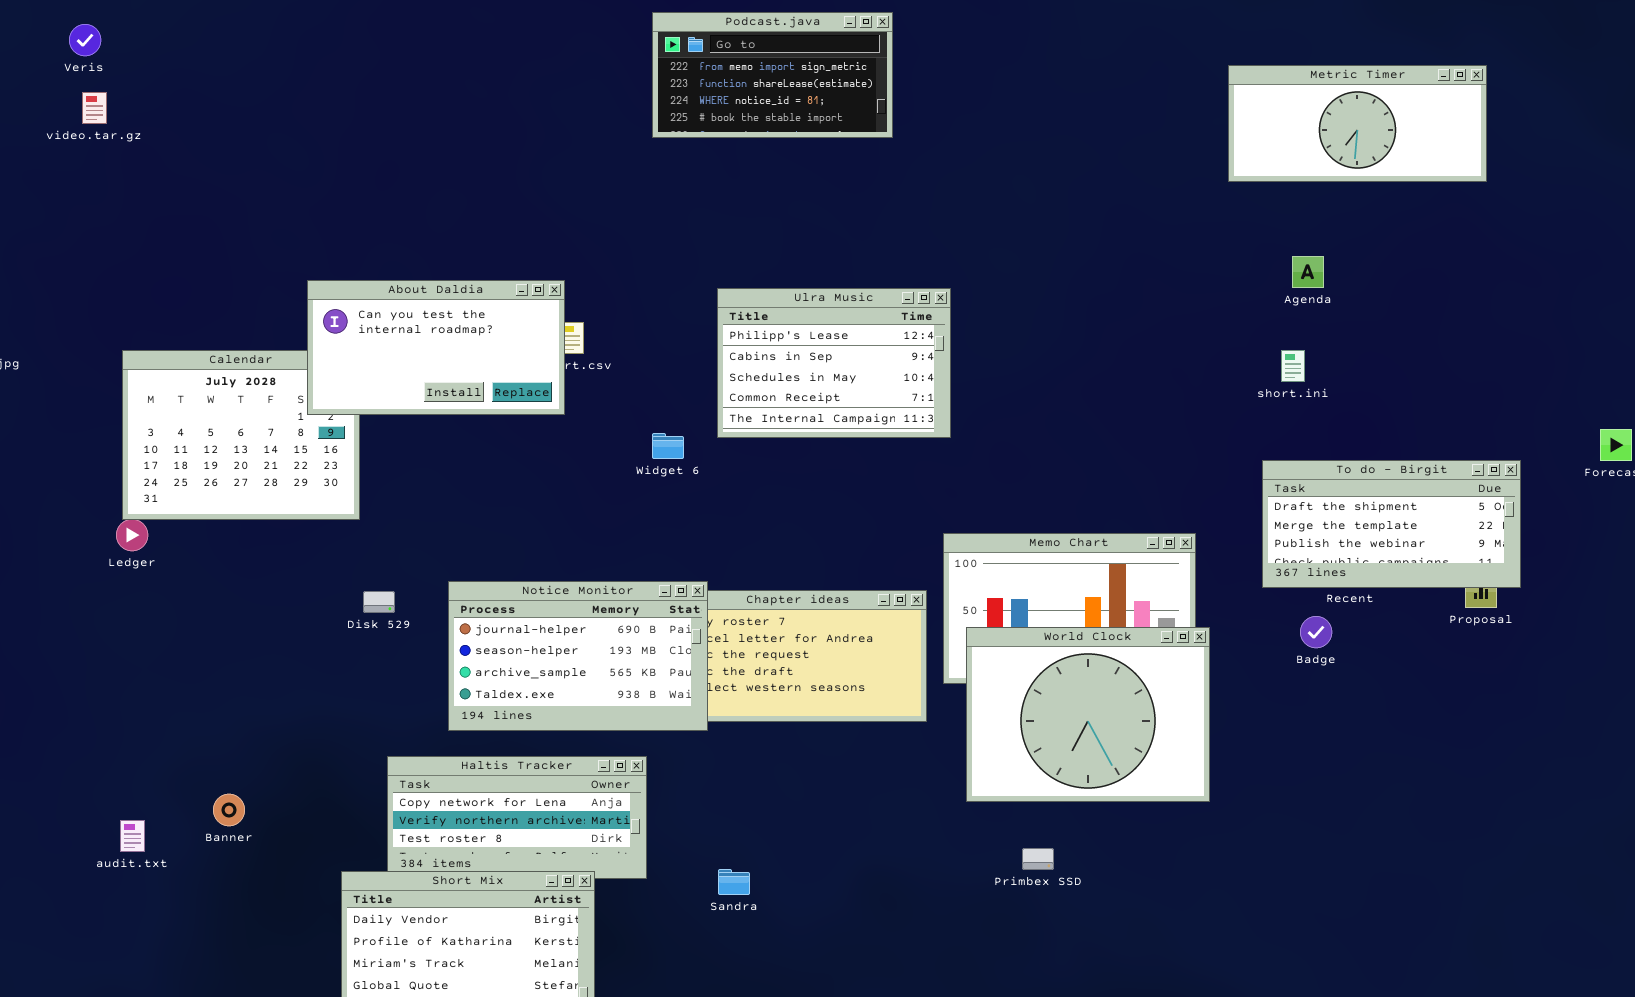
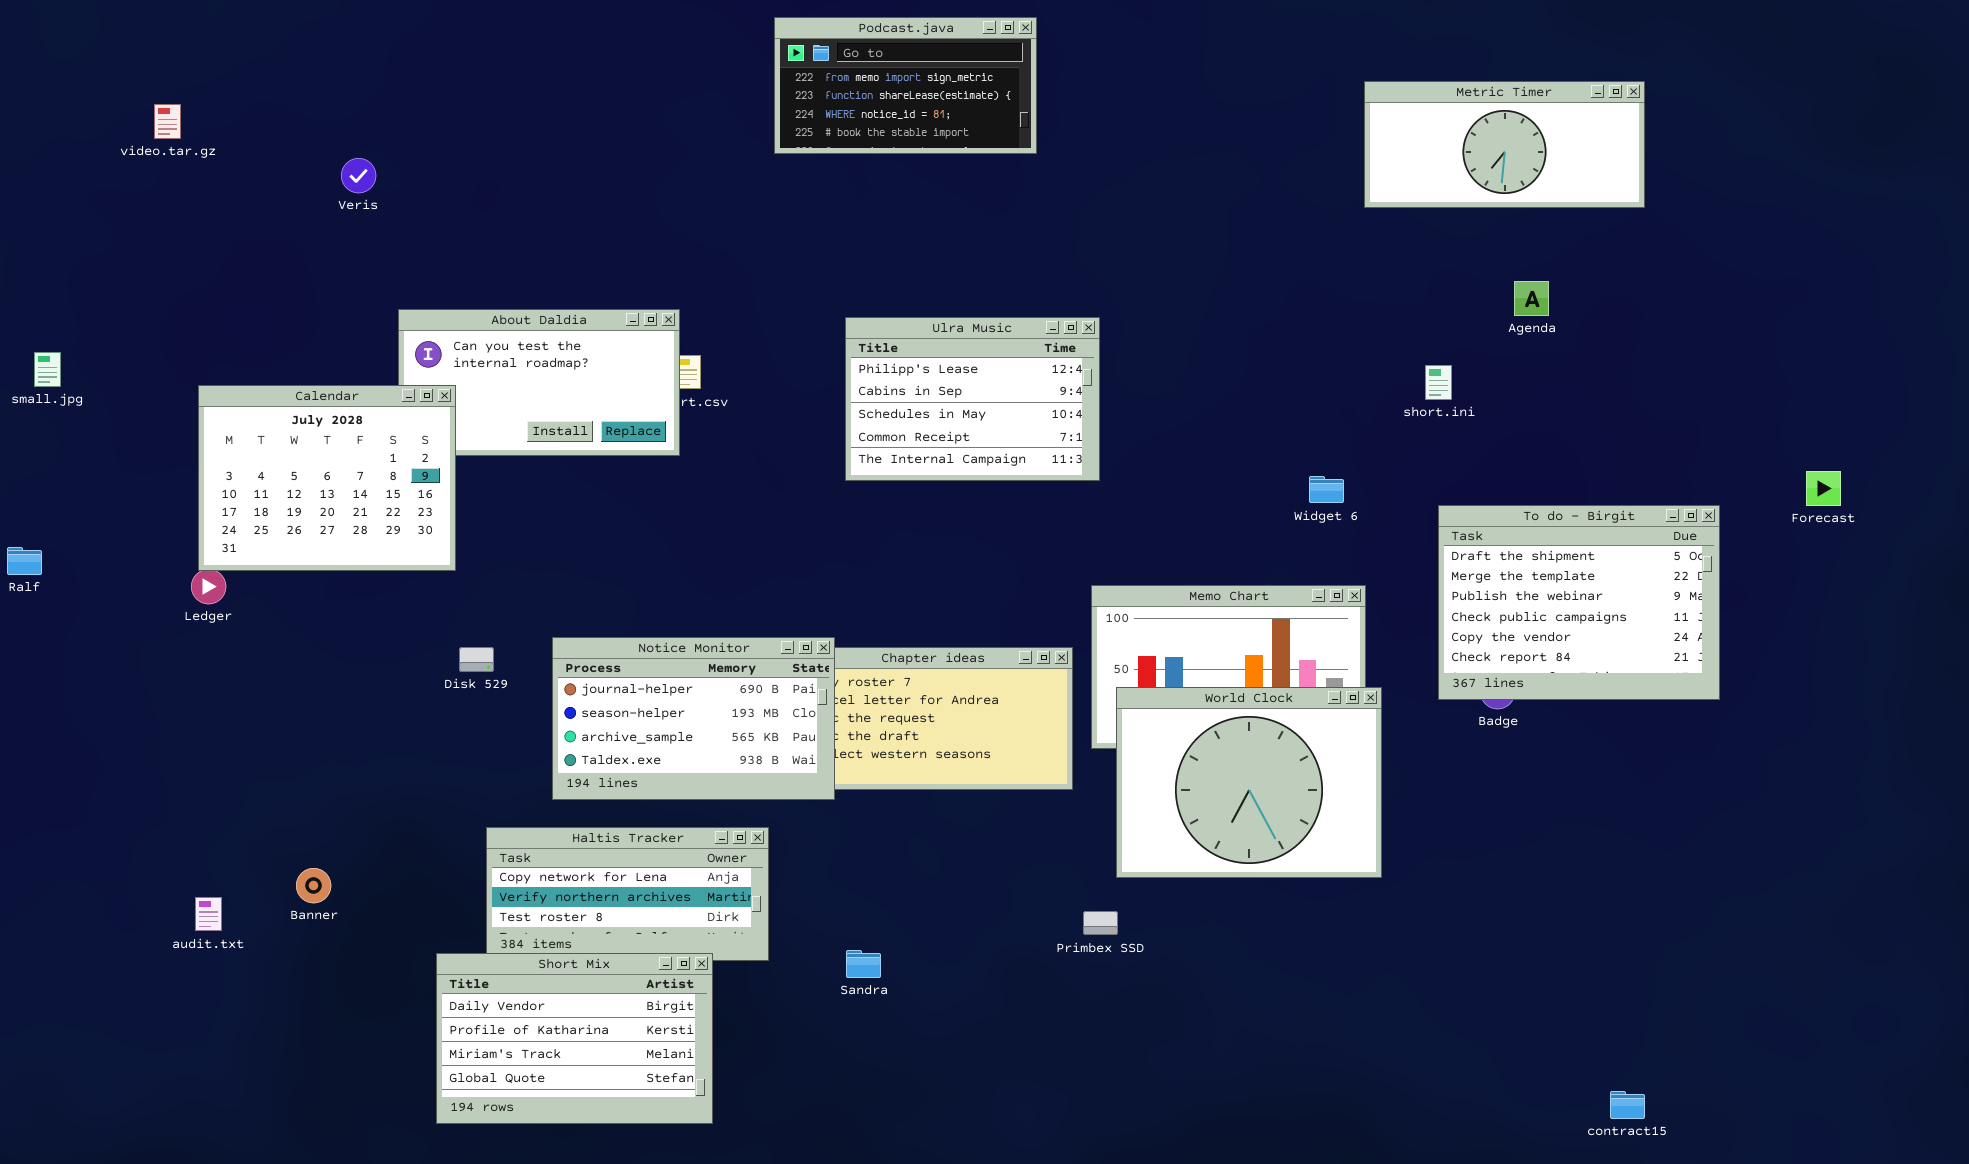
Veris: [69,24,101,56] -> [341,158,376,193], moved
Metric Timer: [1228,65,1487,182] -> [1364,81,1645,208], moved
Agenda: [1292,256,1324,288] -> [1514,281,1549,316], moved
short.ini: [1281,350,1305,382] -> [1425,365,1452,400], moved
Calendar: [122,350,360,520] -> [198,385,456,571], raised
Widget 6: [652,433,684,459] -> [1309,476,1344,503], moved
To do - Birgit: [1262,460,1521,588] -> [1438,505,1720,700], resized
Primbex SSD: [1022,848,1054,870] -> [1083,911,1118,935], moved

